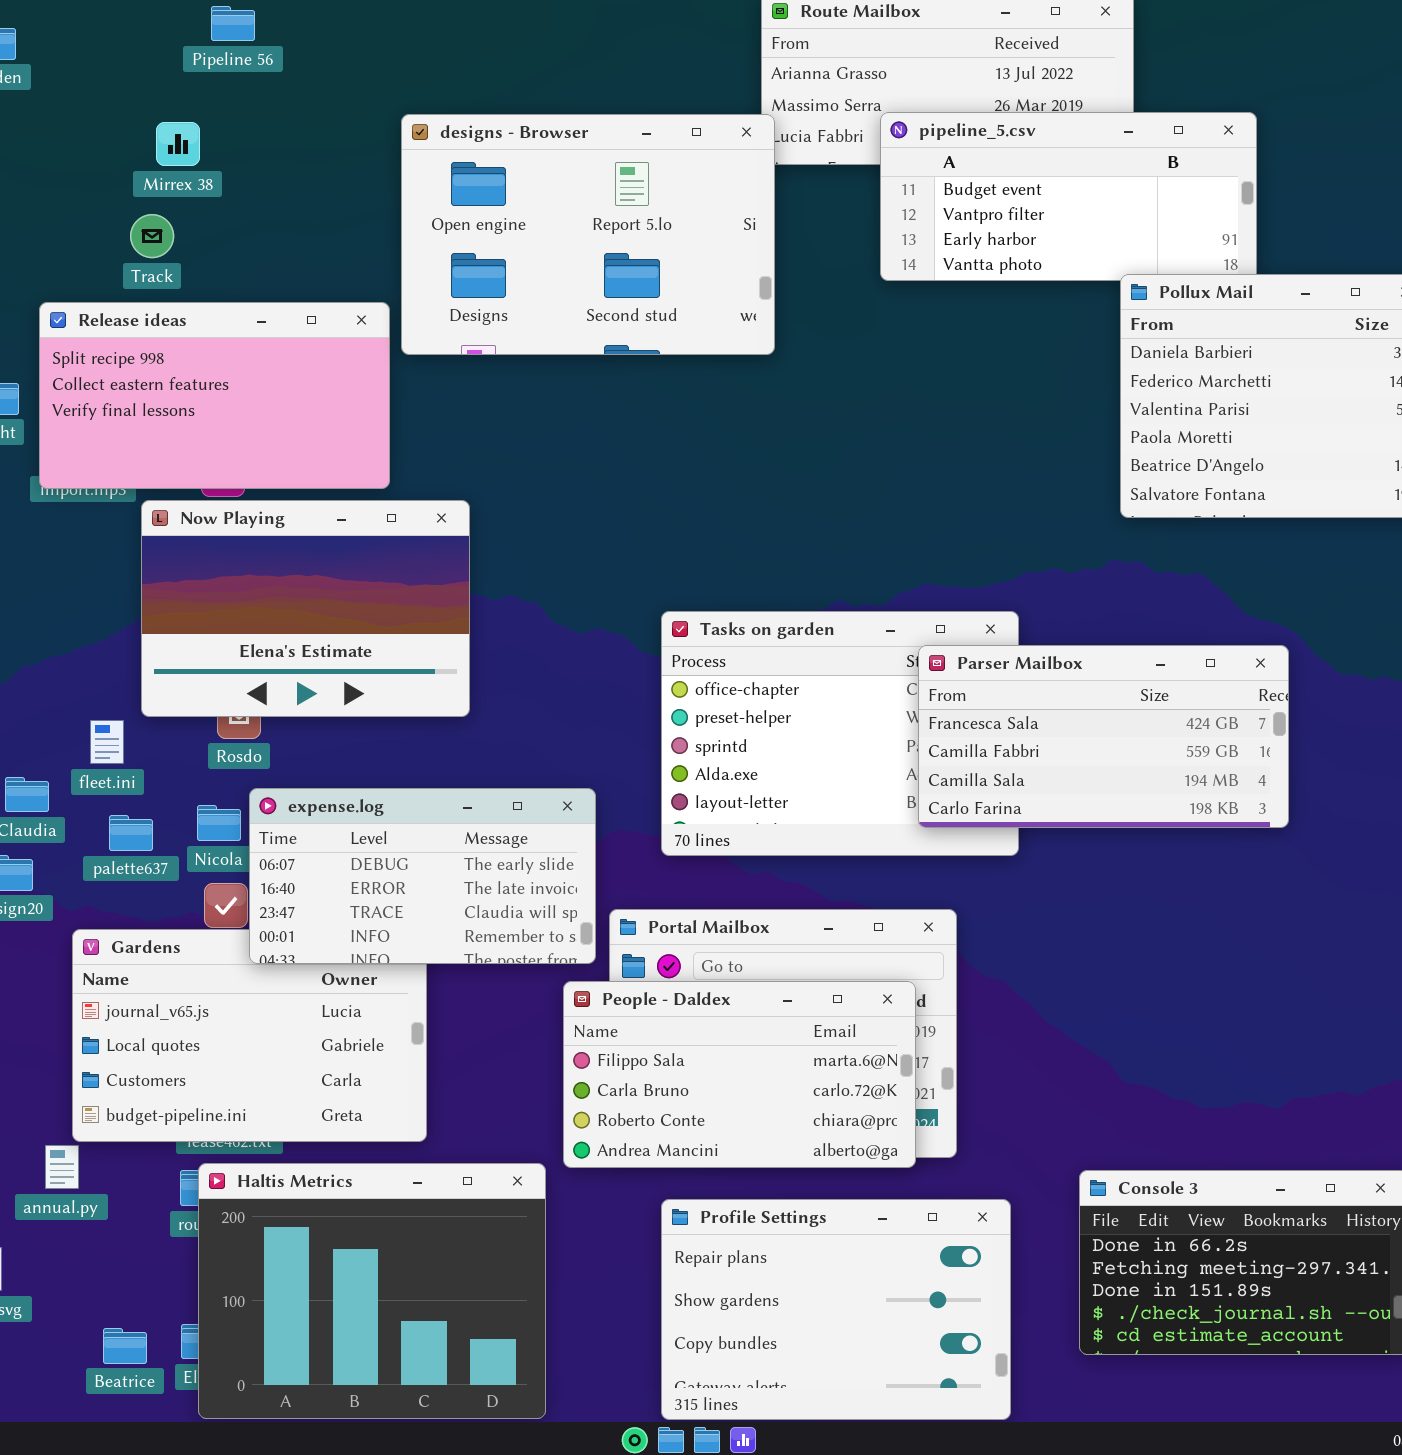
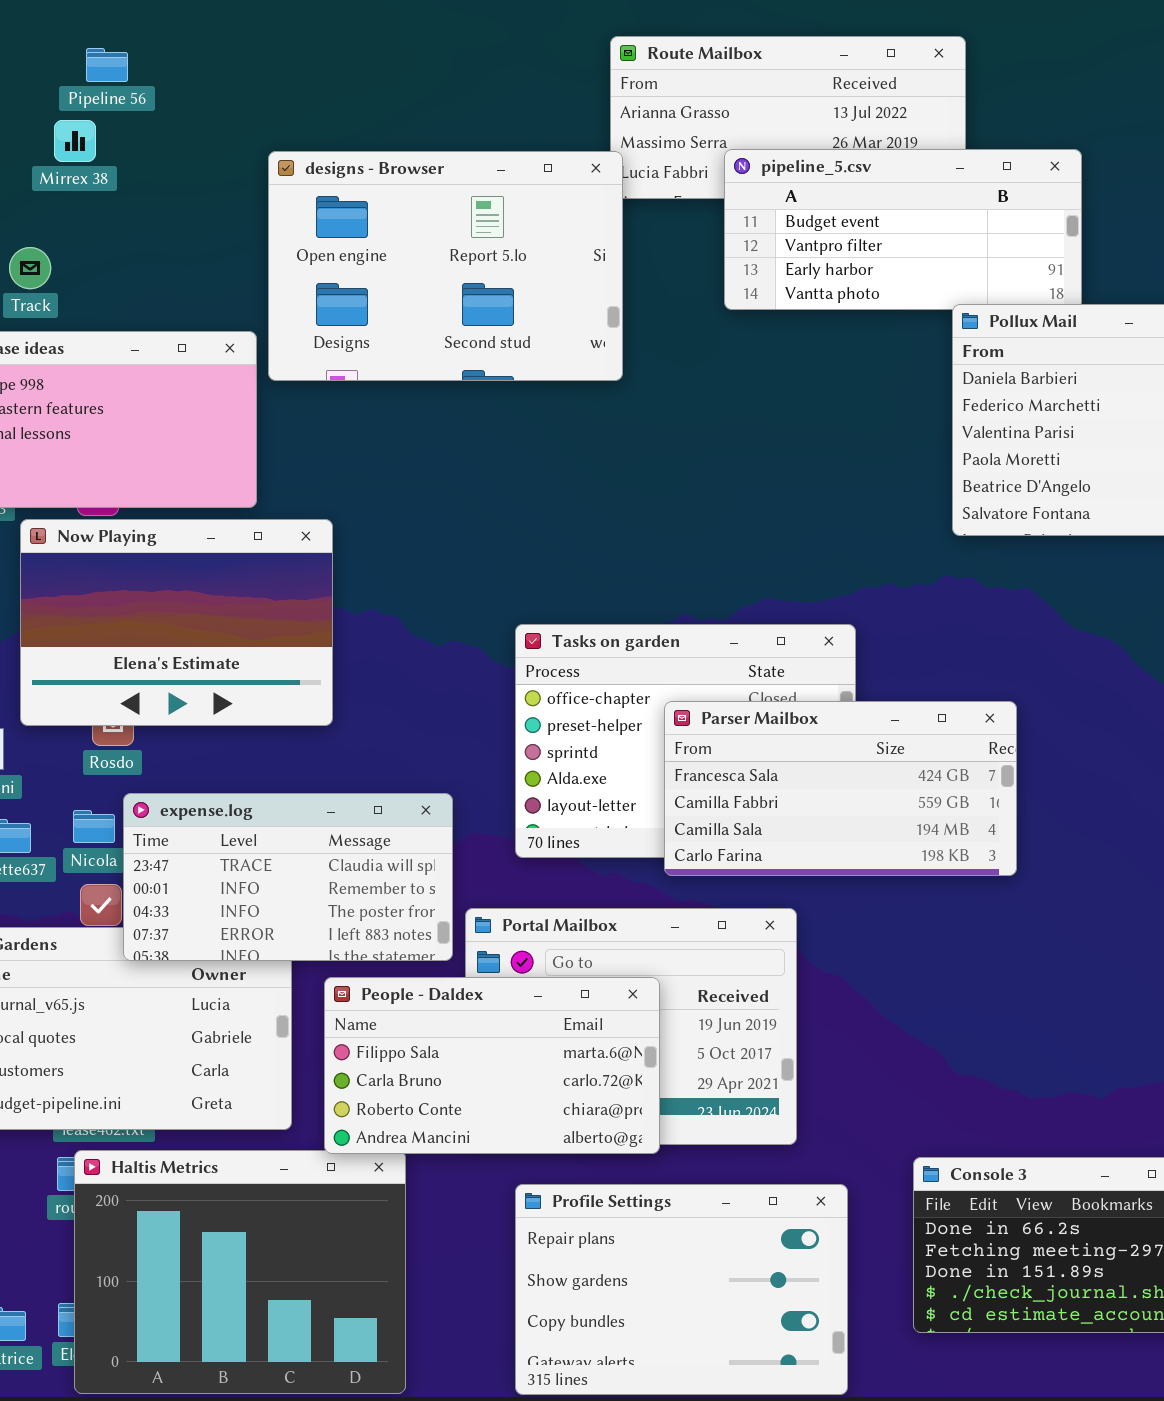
Mirrex 38: [156,122,200,166] -> [54,120,96,162], moved
Parser Mailbox: [918,645,1289,828] -> [664,701,1017,876], moved
expense.log: [249,788,596,964] -> [123,793,453,961], scrolled down 2 rows
People - Daldex: [563,981,916,1168] -> [324,977,660,1154], moved

